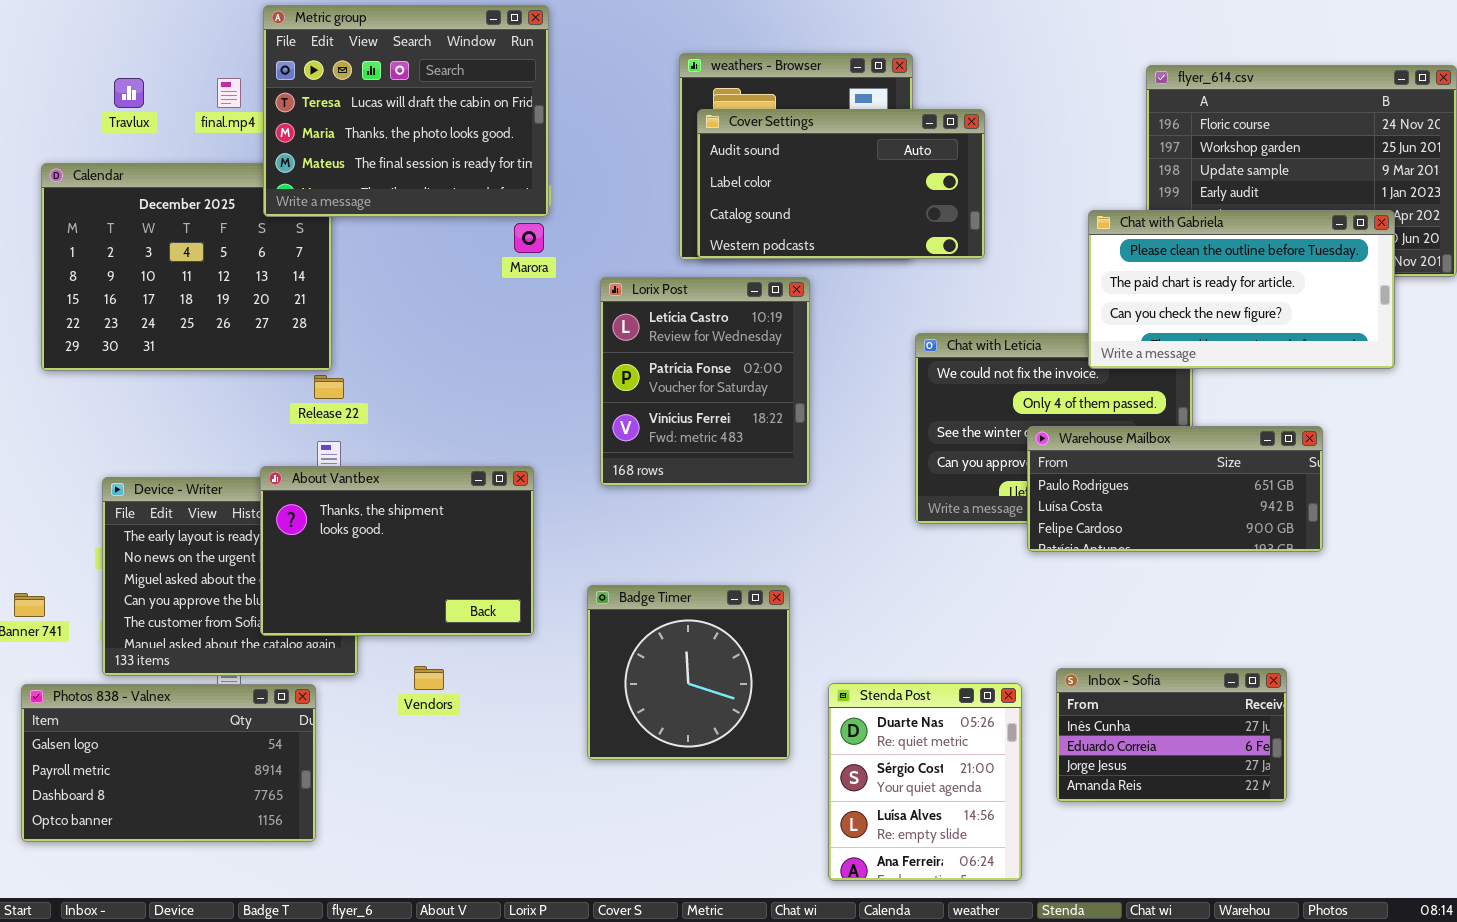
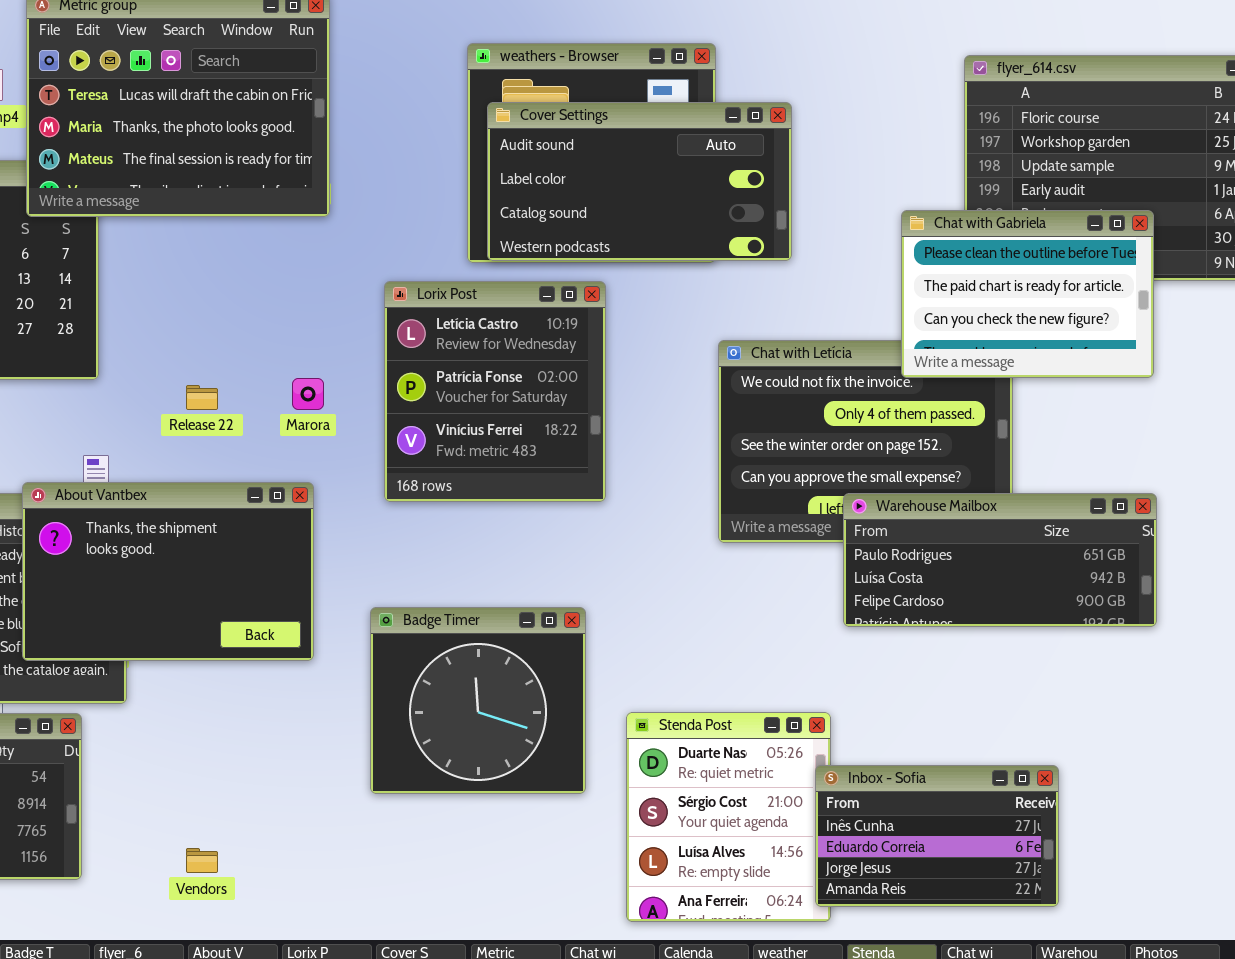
Chat with Gabriela: [1088,210,1395,369] -> [901,210,1154,378], resized
Marora: [514,223,544,253] -> [292,378,324,410], moved
Release 22: [314,375,344,399] -> [186,385,218,410], moved
Warehouse Mailbox: [1027,426,1323,552] -> [843,493,1157,627], moved
Vendors: [414,666,444,690] -> [186,848,218,873], moved
Inbox - Sofia: [1056,668,1287,802] -> [815,765,1059,907], moved

